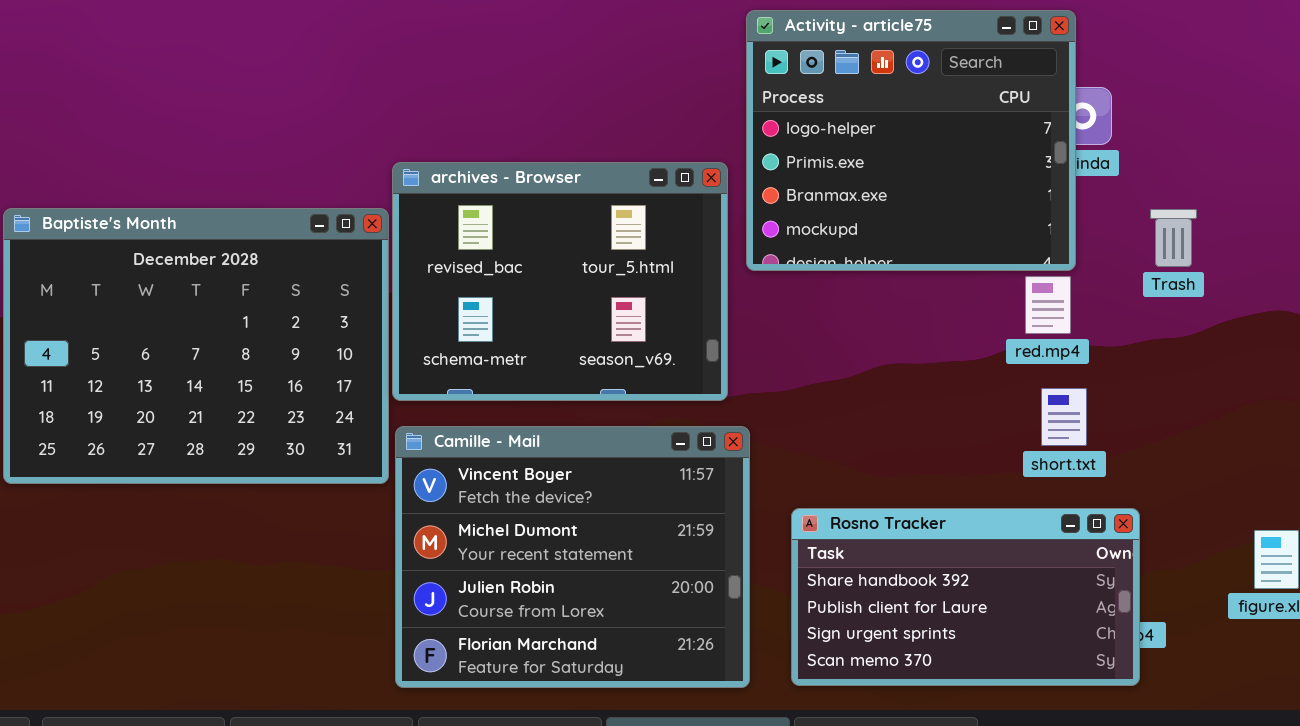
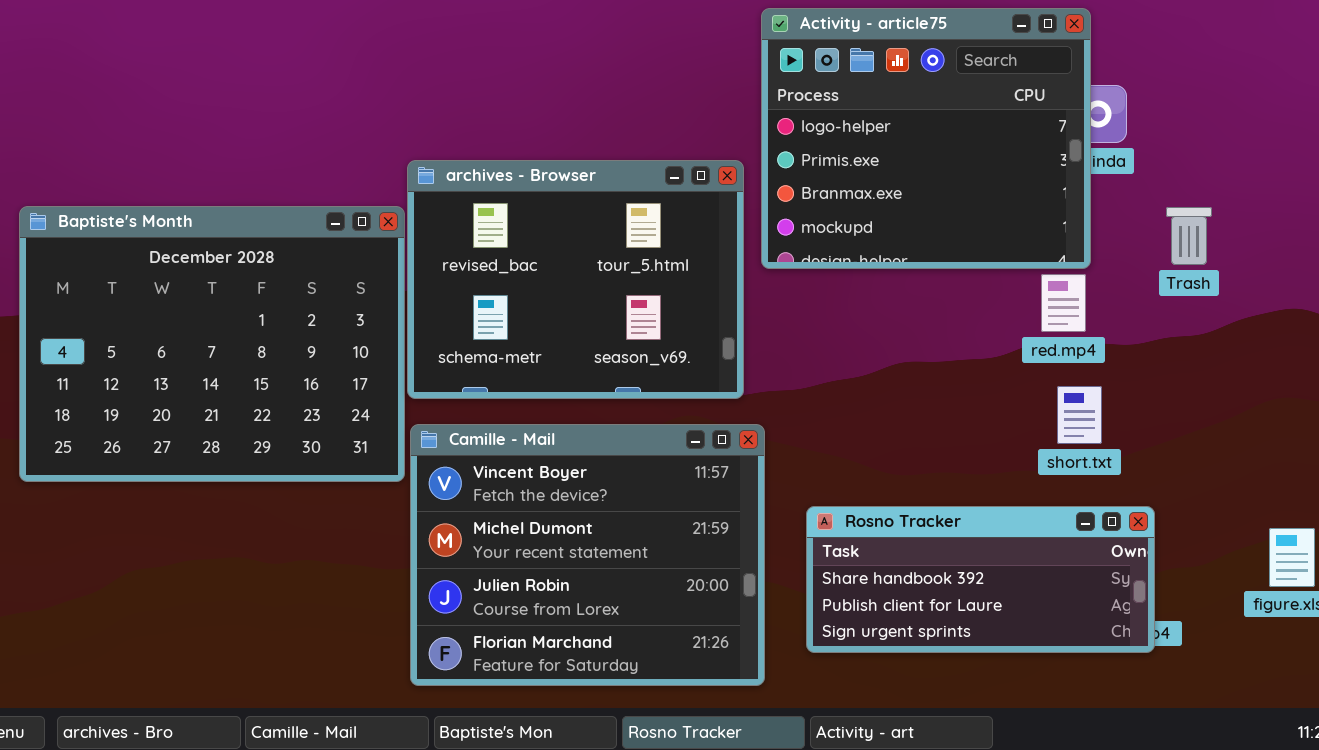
Rosno Tracker: [791,508,1140,686] -> [806,506,1155,653], resized

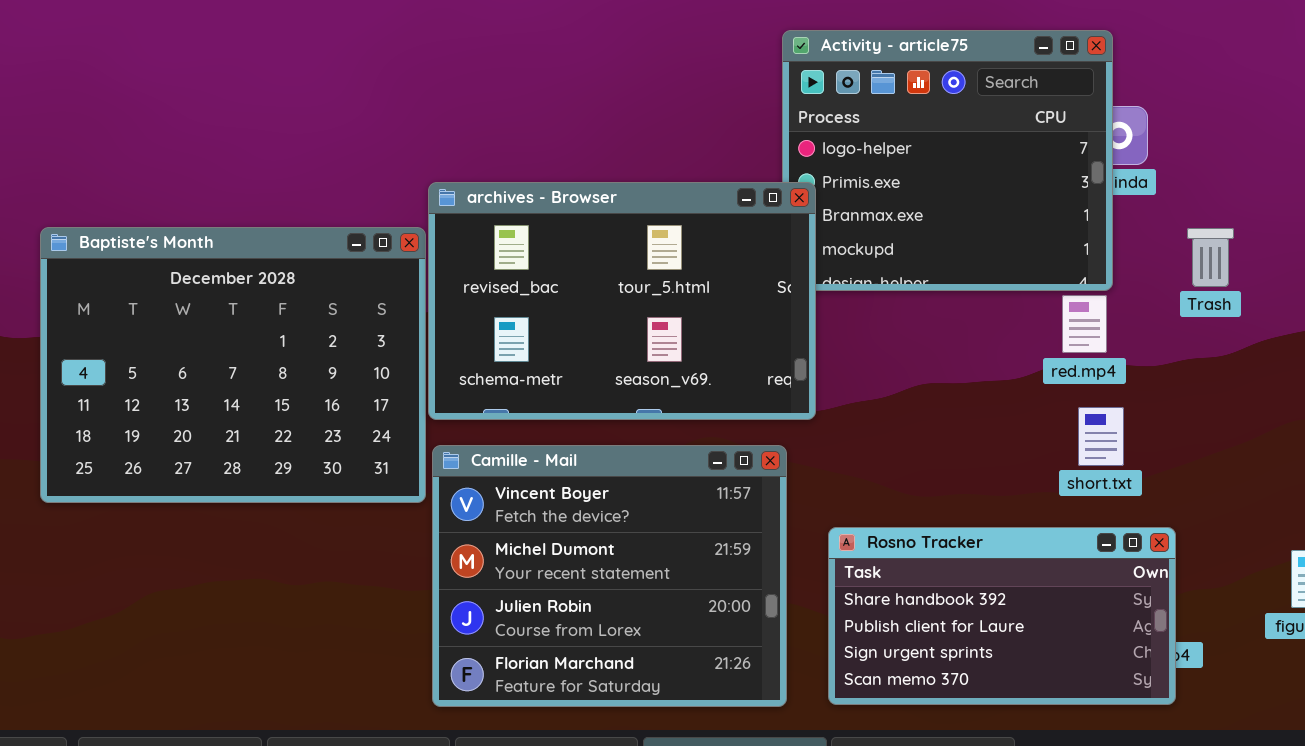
archives - Browser: [407,160,744,399] -> [428,182,816,420], resized
Rosno Tracker: [806,506,1155,653] -> [828,527,1176,705], resized

